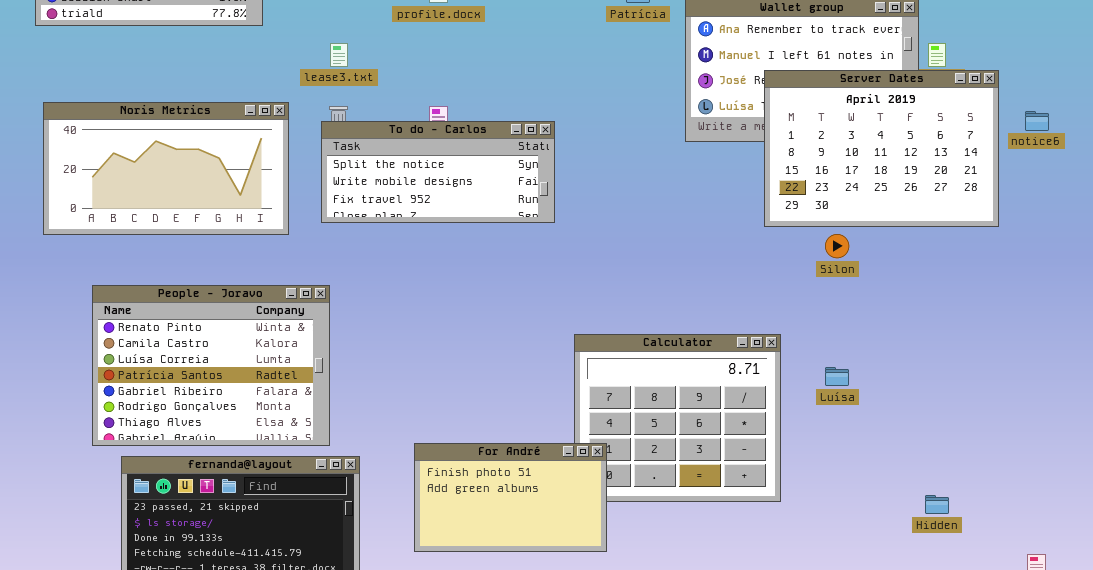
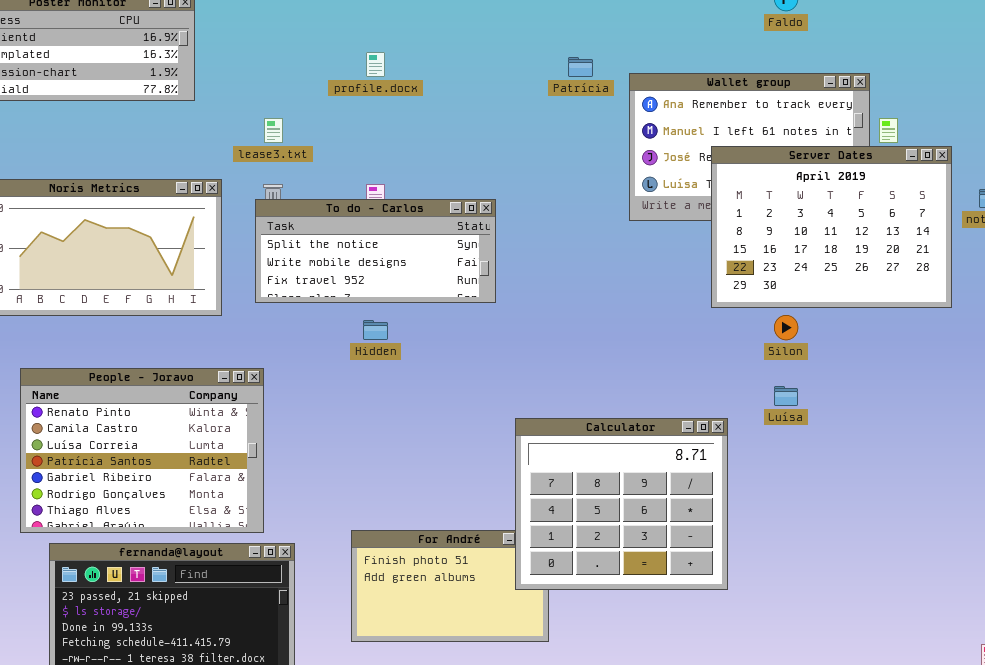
Calculator: [574,334,781,502] -> [515,418,728,590], raised
Luísa: [825,367,849,386] -> [774,386,798,406], moved
Hidden: [925,495,949,514] -> [363,320,388,340], moved

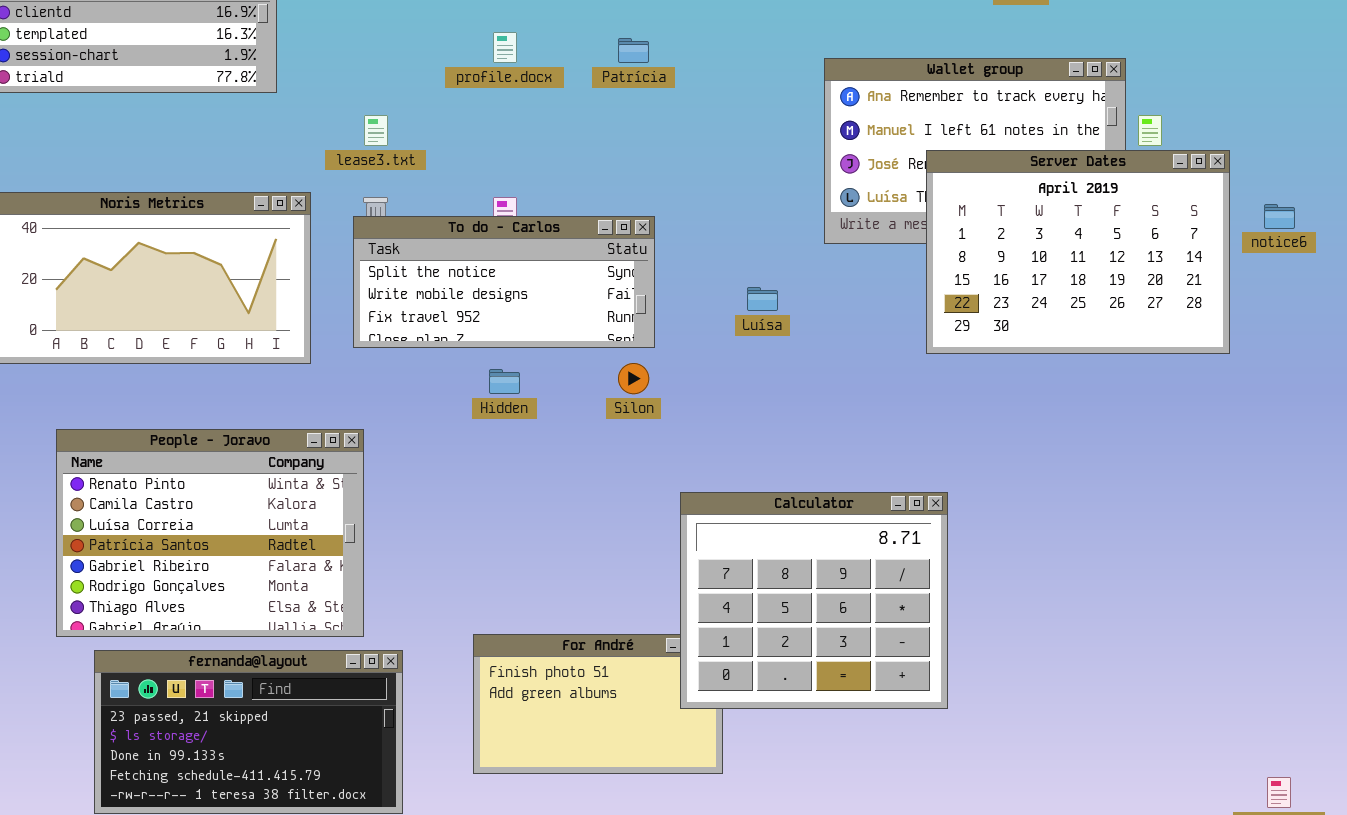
Patrícia: [568,57,593,77] -> [618,38,649,63], moved
Silon: [774,315,798,340] -> [618,363,649,394], moved
Luísa: [774,386,798,406] -> [747,287,778,311], moved

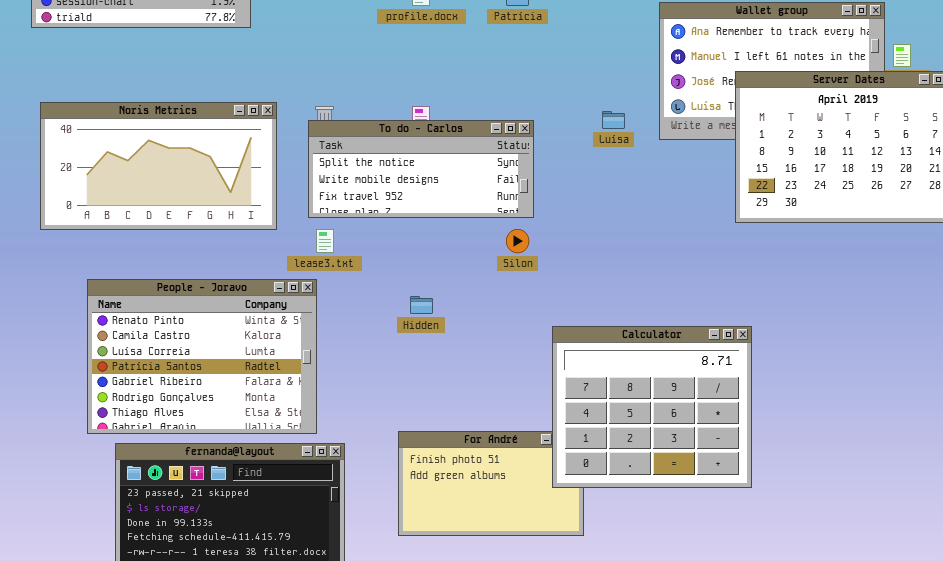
lease3.txt: [364,115,388,146] -> [316,229,334,253], moved
Luísa: [747,287,778,311] -> [602,111,625,129], moved
Hidden: [489,369,520,394] -> [410,296,433,314], moved

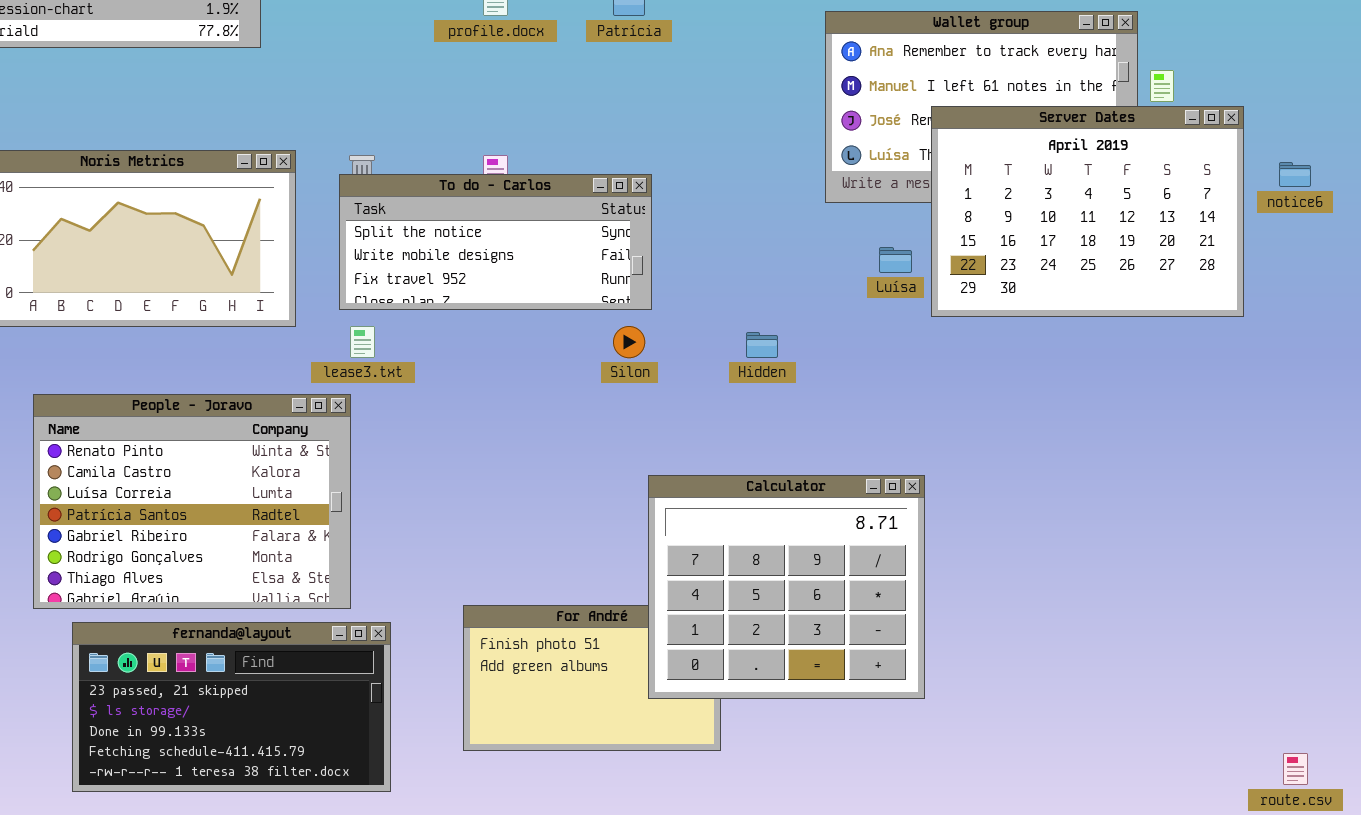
Luísa: [602,111,625,129] -> [879,247,912,273], moved
Hidden: [410,296,433,314] -> [746,332,778,358], moved
Calculator: [552,326,752,488] -> [648,475,925,699], moved

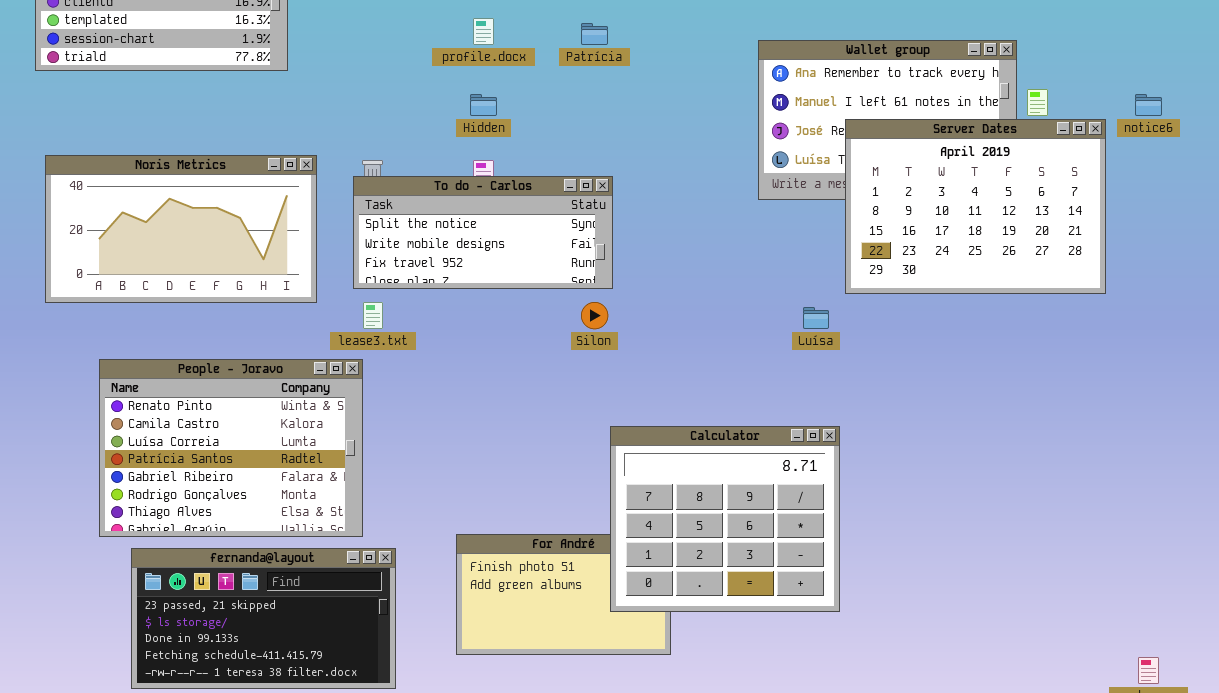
notice6: [1279,162,1311,187] -> [1135,94,1162,116], moved
Luísa: [879,247,912,273] -> [803,307,829,329], moved
Hidden: [746,332,778,358] -> [470,94,497,116], moved

